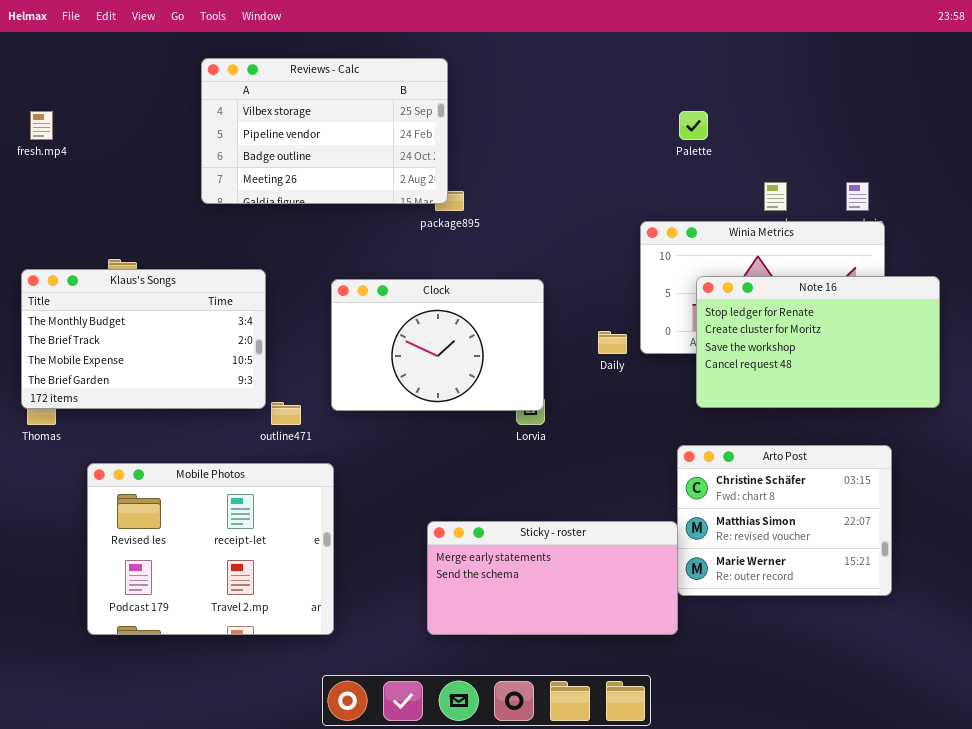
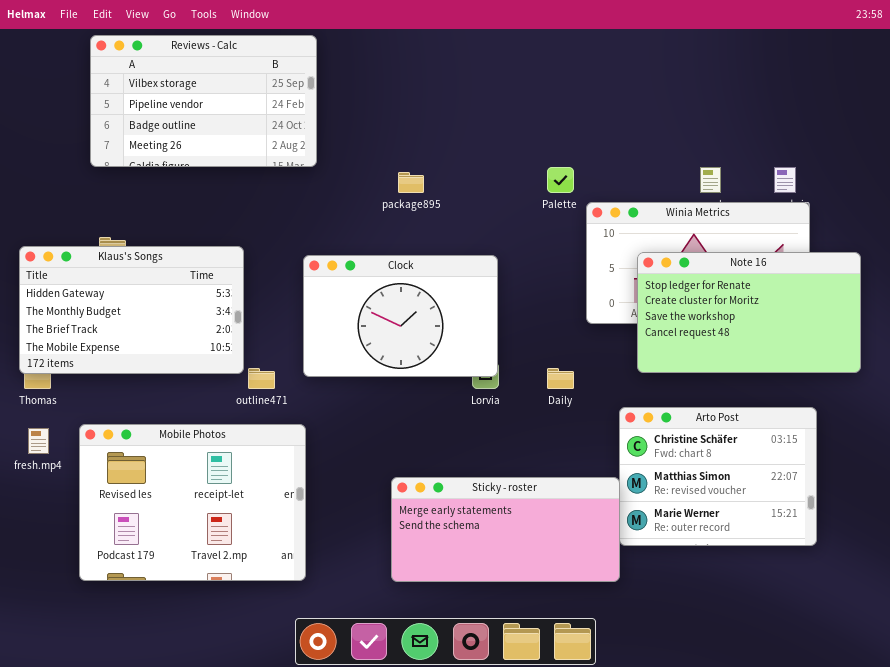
Reviews - Calc: [201,58,448,204] -> [90,35,317,167], moved
fresh.mp4: [30,111,53,140] -> [28,428,49,454], moved
Palette: [679,111,708,140] -> [547,167,574,193], moved
Klaus's Songs: [21,269,266,409] -> [19,246,244,374], scrolled up 1 row
Daily: [598,331,627,354] -> [547,368,574,389], moved

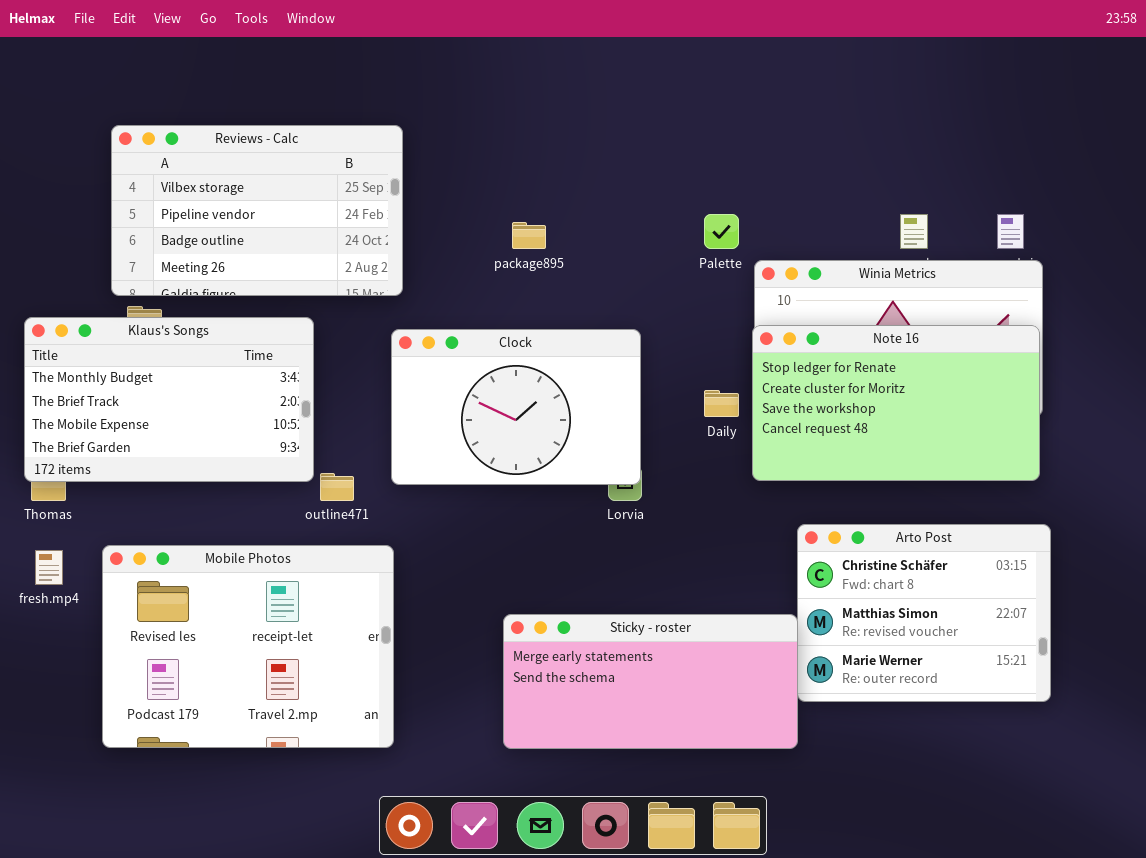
Reviews - Calc: [90,35,317,167] -> [111,125,403,296], moved
Klaus's Songs: [19,246,244,374] -> [24,317,314,482], scrolled down 1 row
Note 16: [637,252,861,373] -> [752,325,1040,481], moved
Daily: [547,368,574,389] -> [704,390,739,417], moved

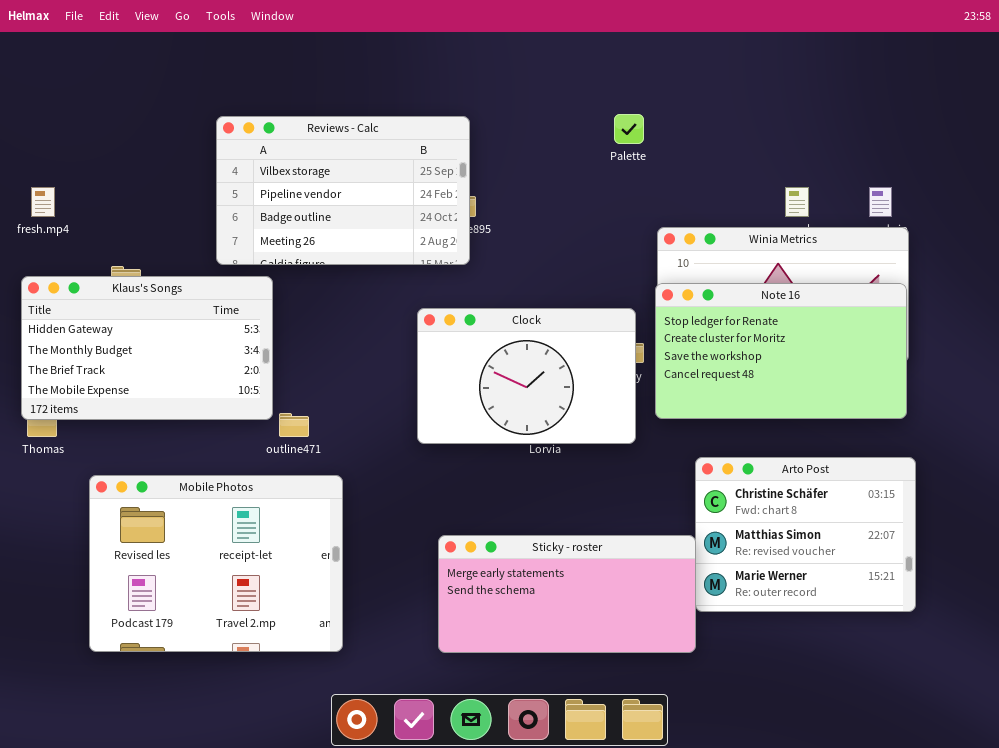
Reviews - Calc: [111,125,403,296] -> [216,116,470,265], moved
Palette: [704,214,739,249] -> [614,114,644,144], moved
Klaus's Songs: [24,317,314,482] -> [21,276,273,420], scrolled up 1 row
Clock: [391,329,641,485] -> [417,308,636,444], moved
fresh.mp4: [35,550,63,585] -> [31,187,55,217], moved

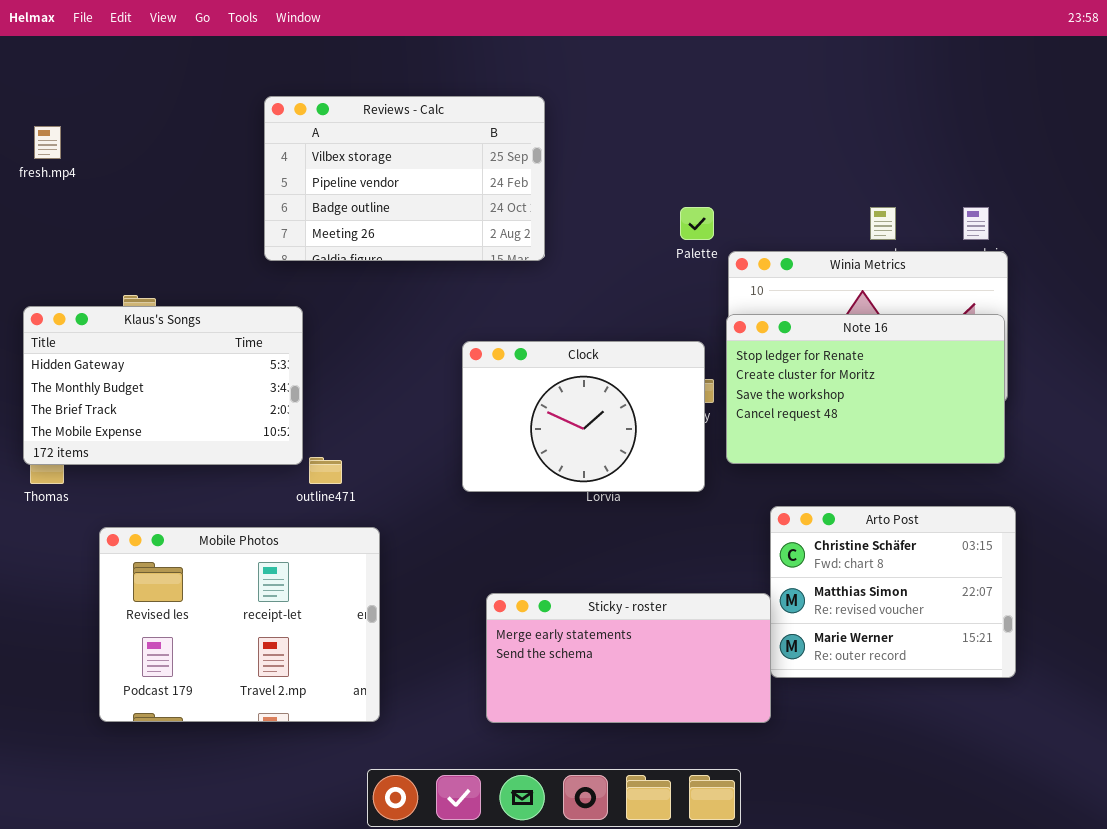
Palette: [614,114,644,144] -> [680,207,714,240], moved
Reviews - Calc: [216,116,470,265] -> [264,96,545,261], moved
fresh.mp4: [31,187,55,217] -> [34,126,61,159], moved

